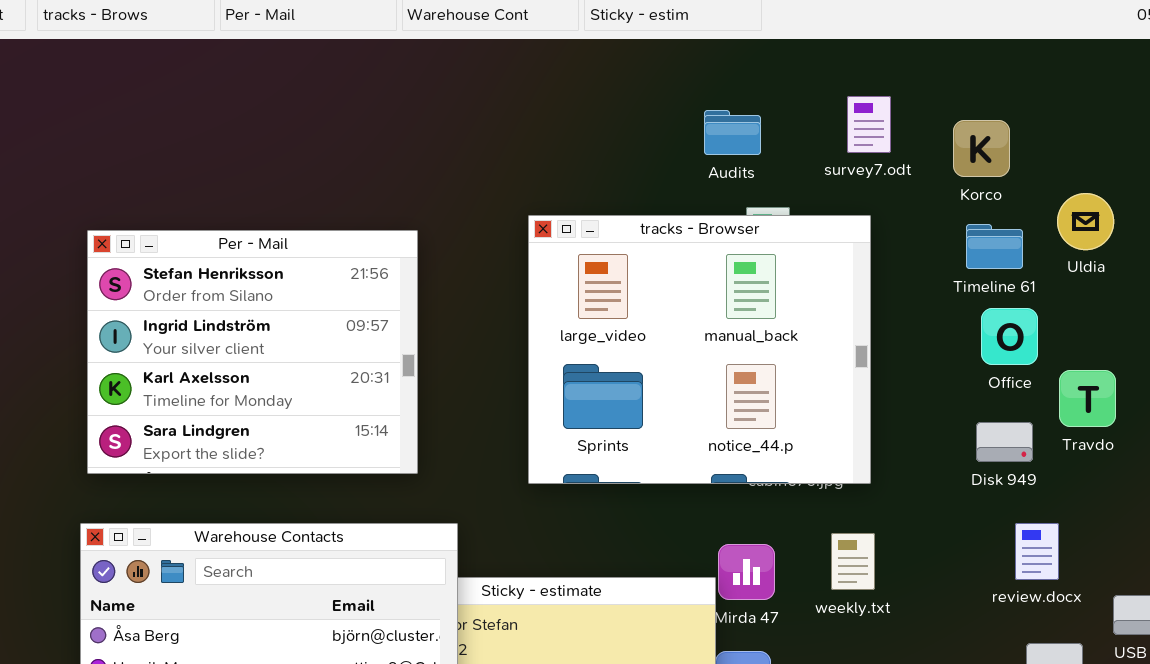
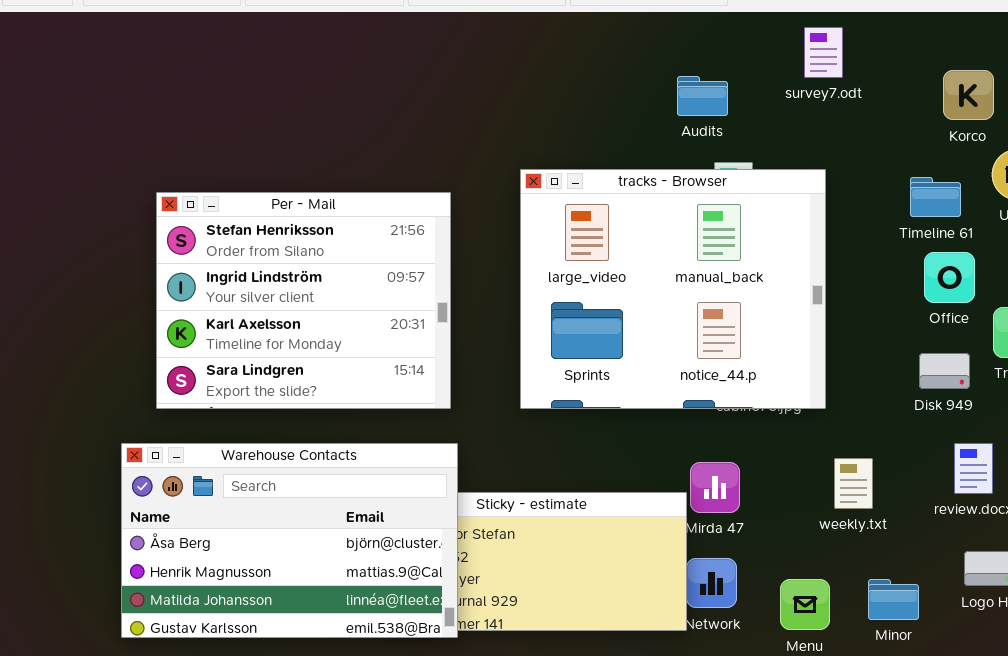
survey7.odt: [847,96,891,153] -> [804,27,843,78], moved
Korco: [953,120,1010,177] -> [943,70,994,120], moved
Per - Mail: [87,230,418,474] -> [156,192,451,409], moved
weekly.txt: [831,533,875,590] -> [834,458,873,509], moved

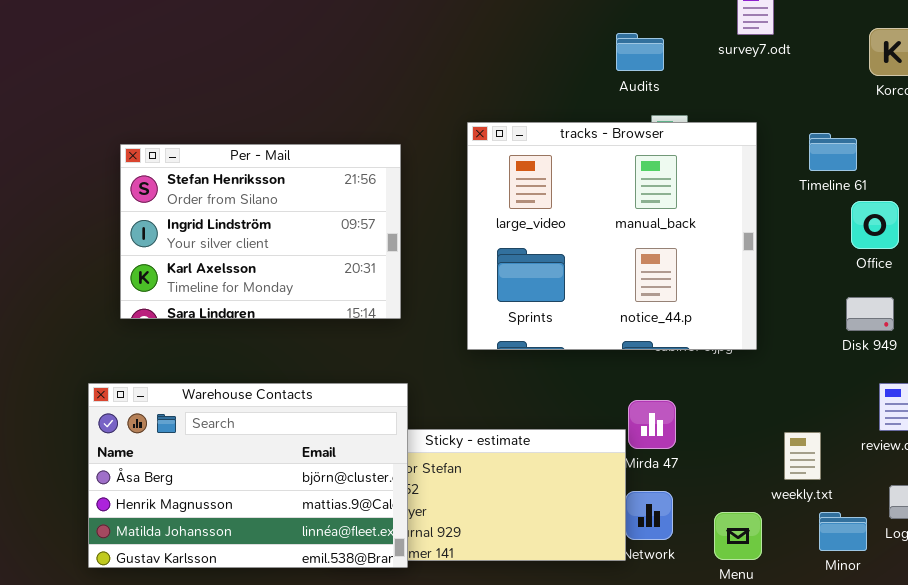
Timeline 61: [910,177,961,217] -> [809,133,857,171], moved
Per - Mail: [156,192,451,409] -> [120,144,401,319], resized
weekly.txt: [834,458,873,509] -> [784,432,821,480], moved
Minor: [868,579,919,620] -> [819,512,867,551], moved

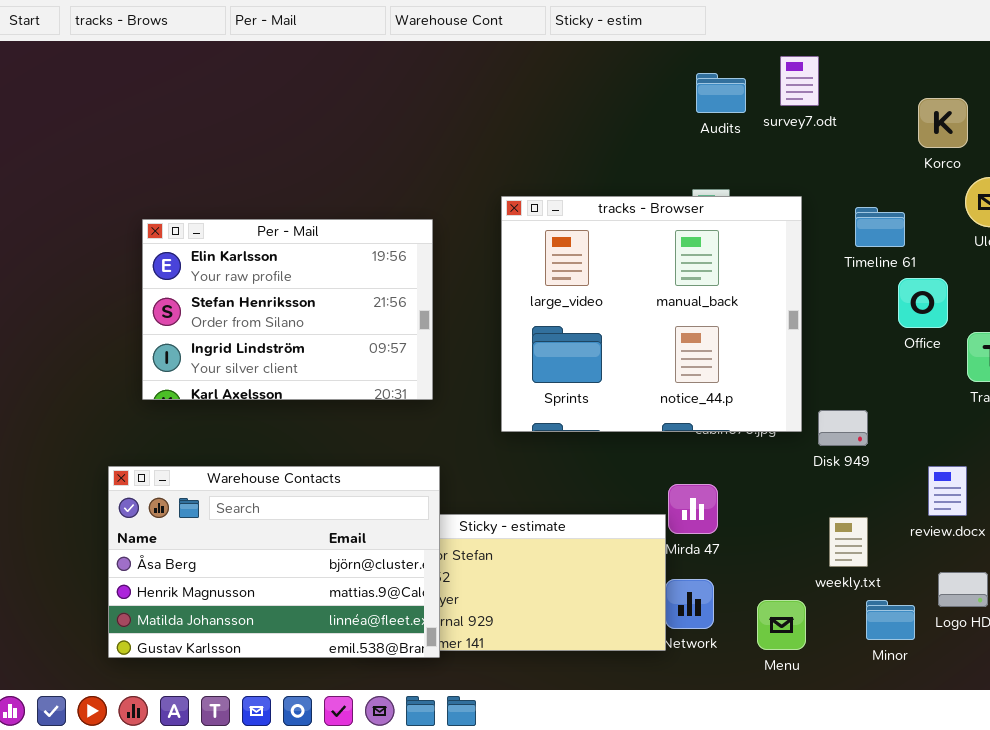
Audits: [616,33,664,71] -> [696,73,746,113], moved
Per - Mail: [120,144,401,319] -> [142,219,433,400], scrolled up 1 row
Disk 949: [846,297,894,331] -> [818,410,868,446], moved

